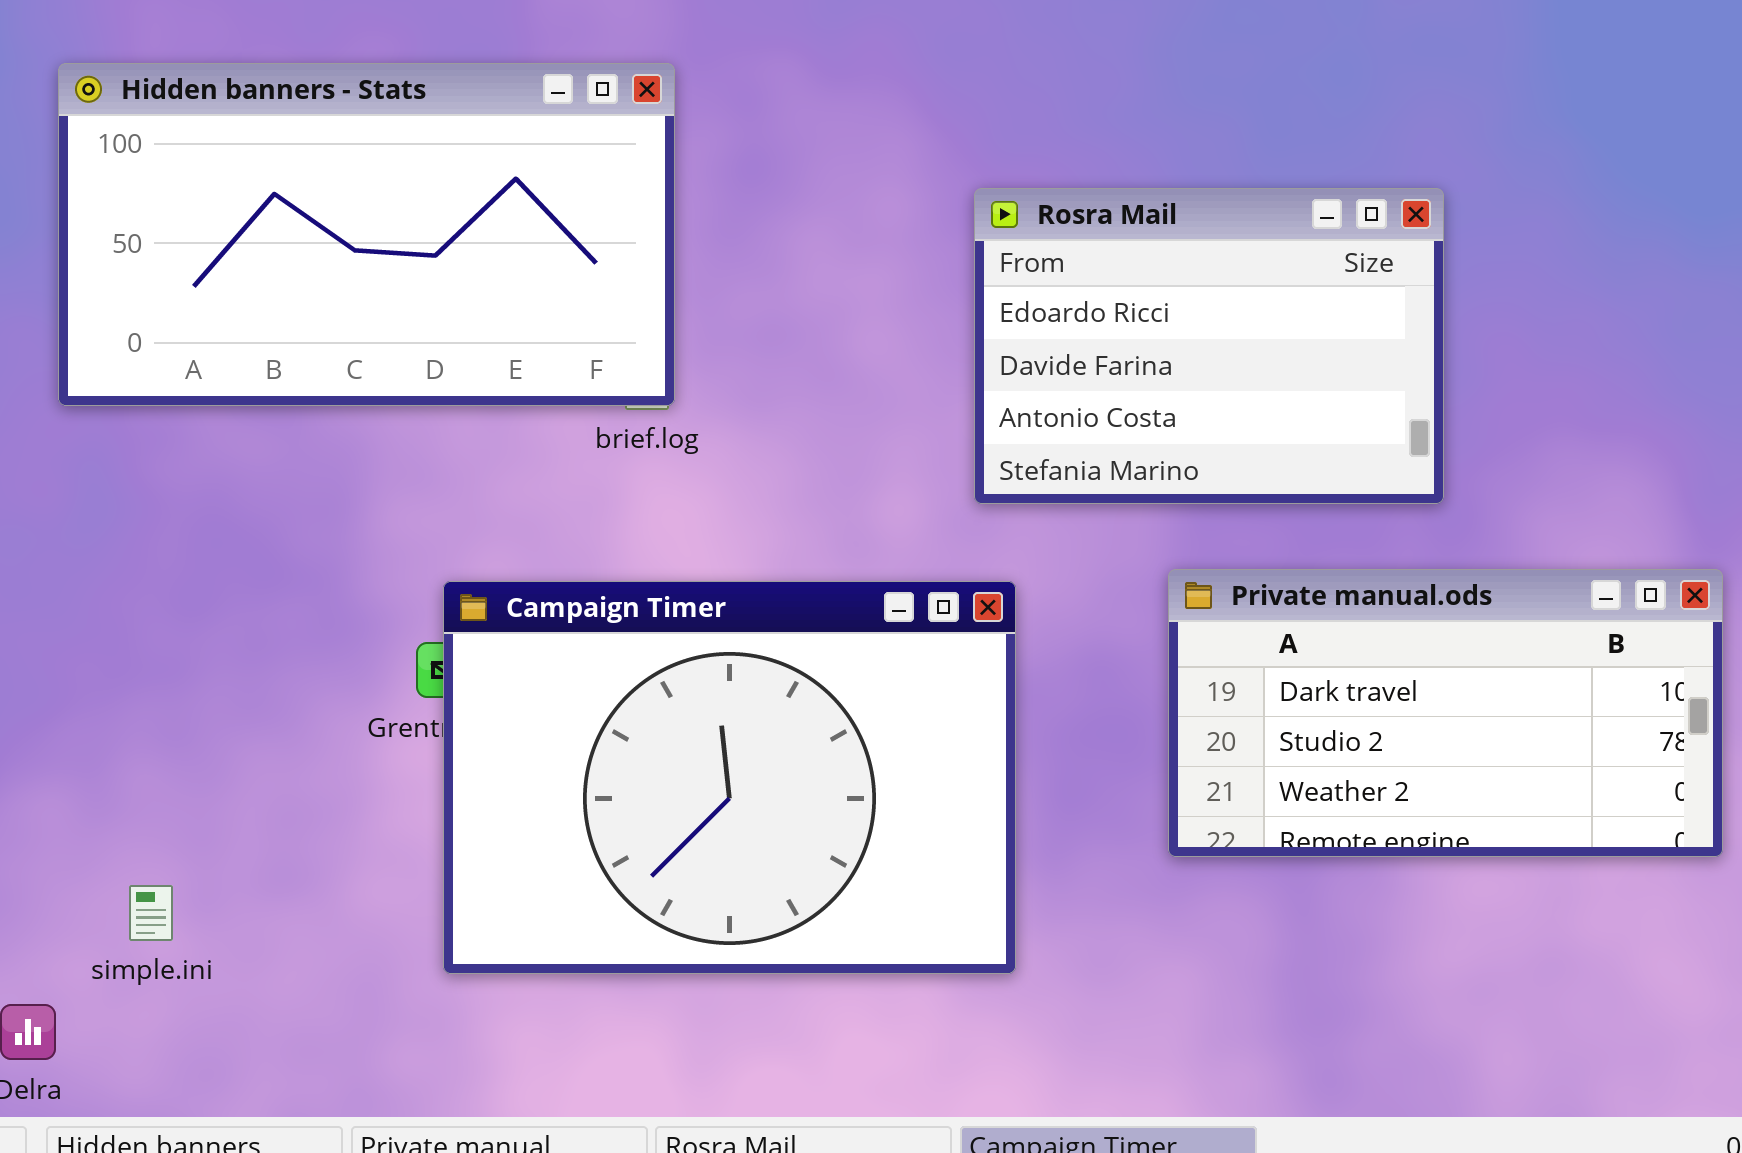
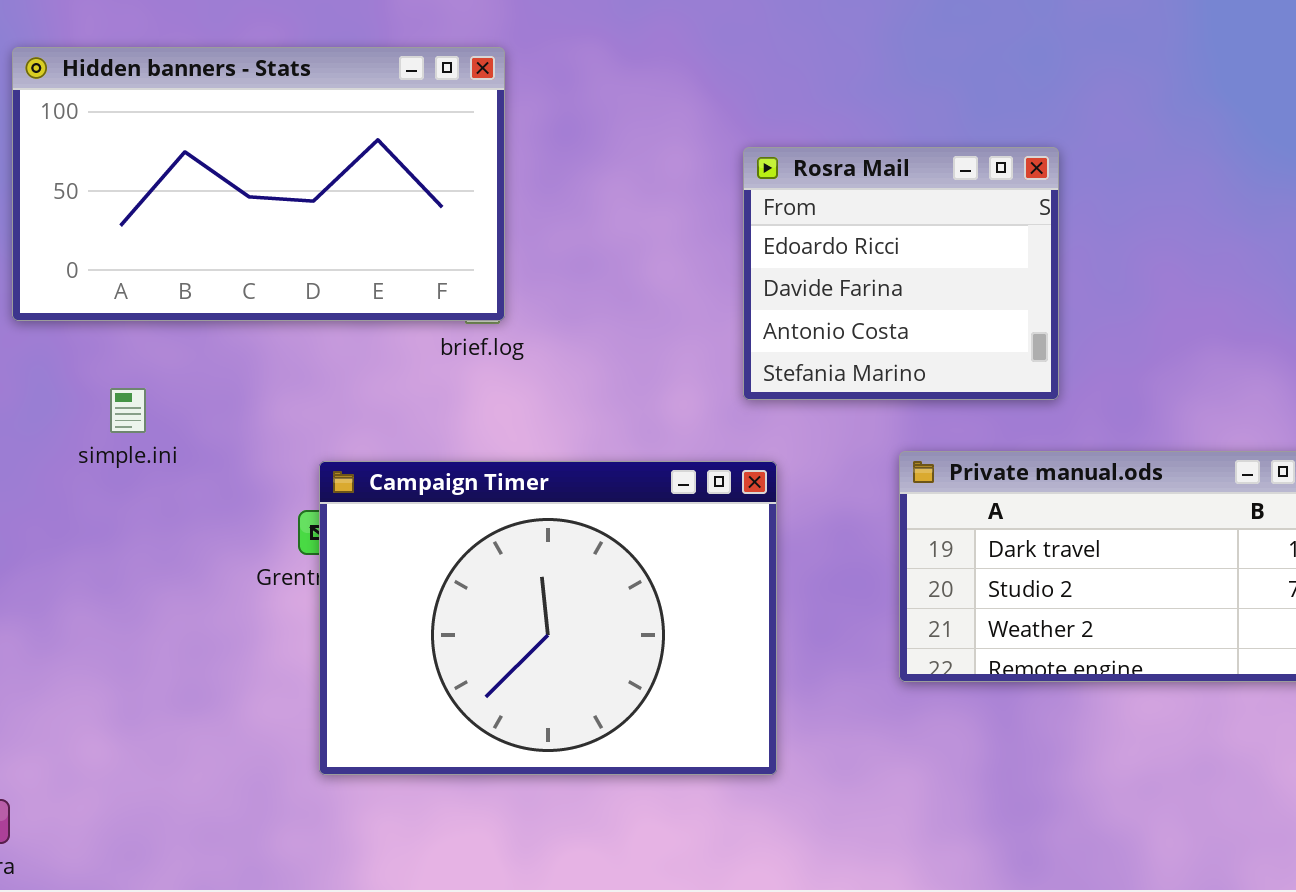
Rosra Mail: [974,188,1444,504] -> [743,147,1059,400], resized
simple.ini: [129,885,173,941] -> [110,388,146,433], moved

